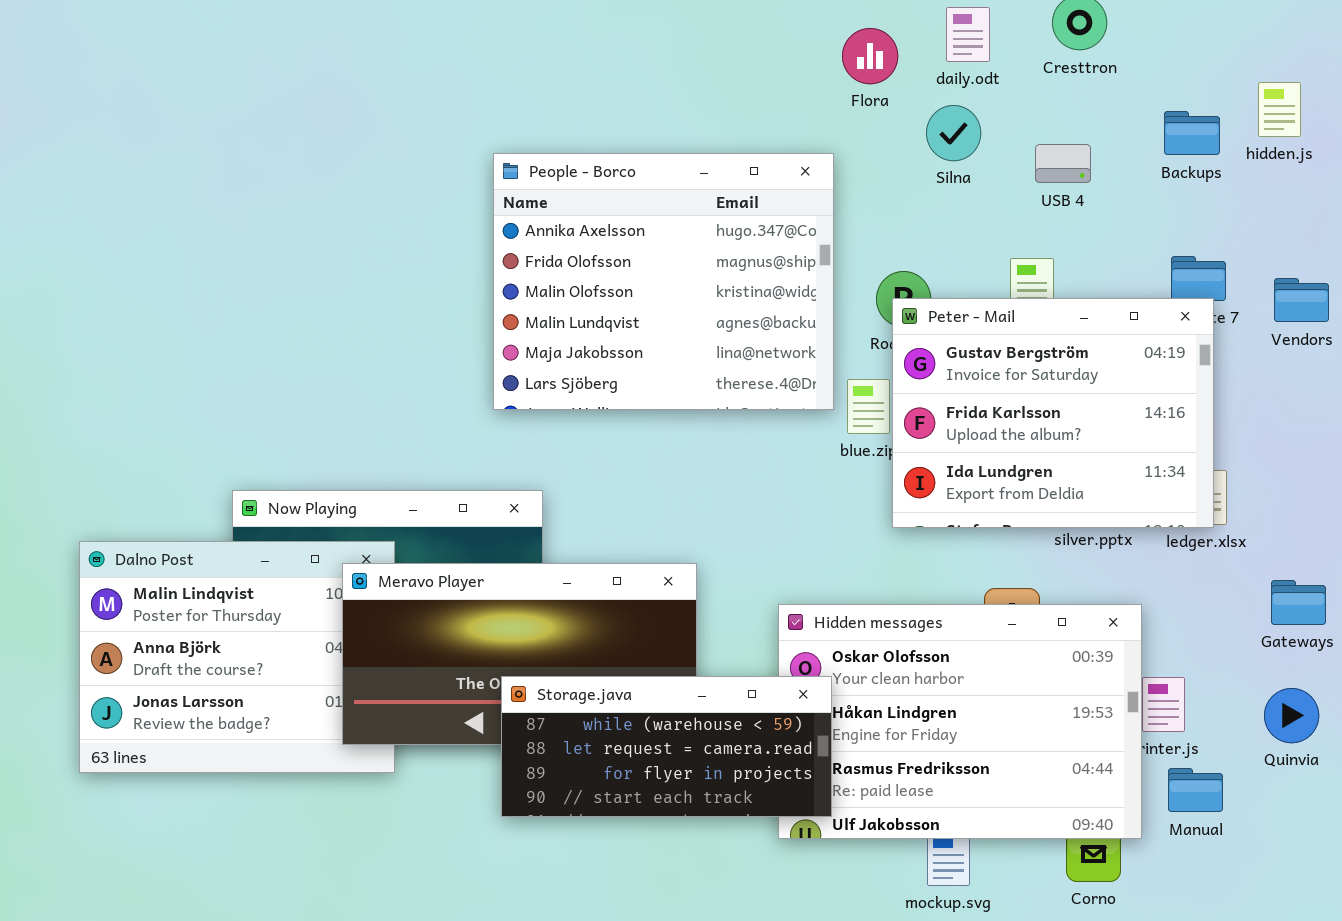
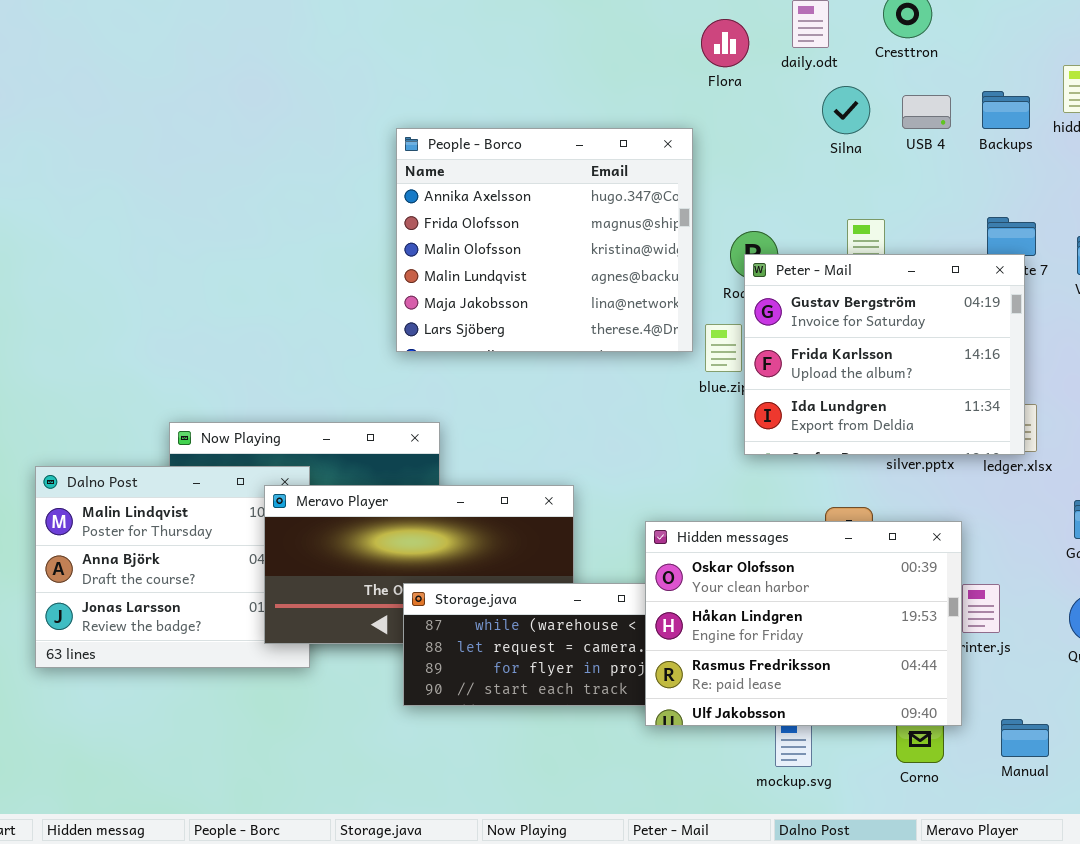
Silna: [926,105,981,161] -> [822,86,870,134], moved
USB 4: [1035,144,1091,183] -> [902,95,951,129], moved
Hidden messages: [778,604,1142,839] -> [645,521,962,726], raised
Manual: [1168,768,1223,812] -> [1001,719,1049,757], moved

